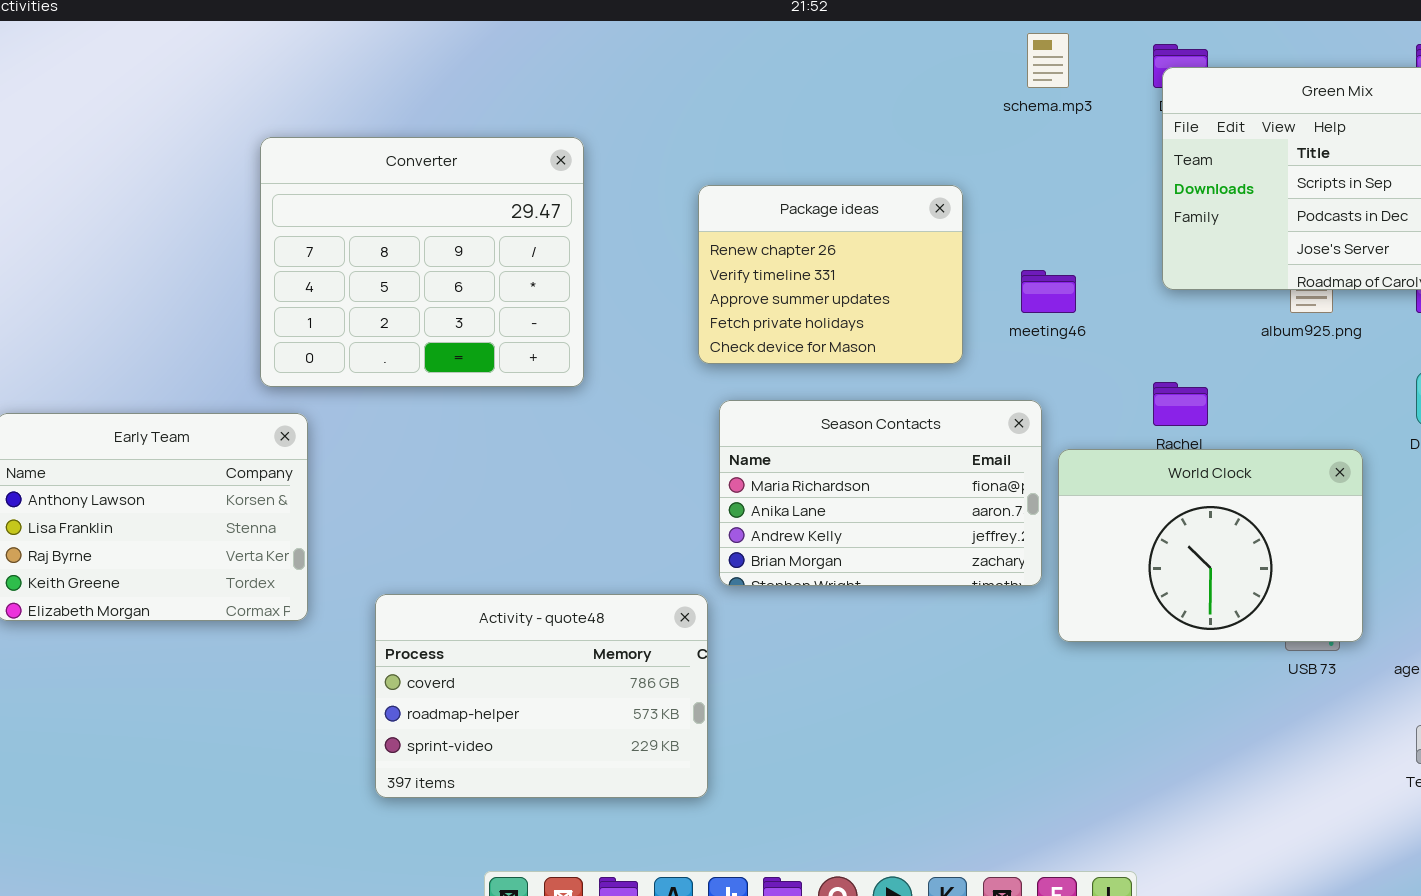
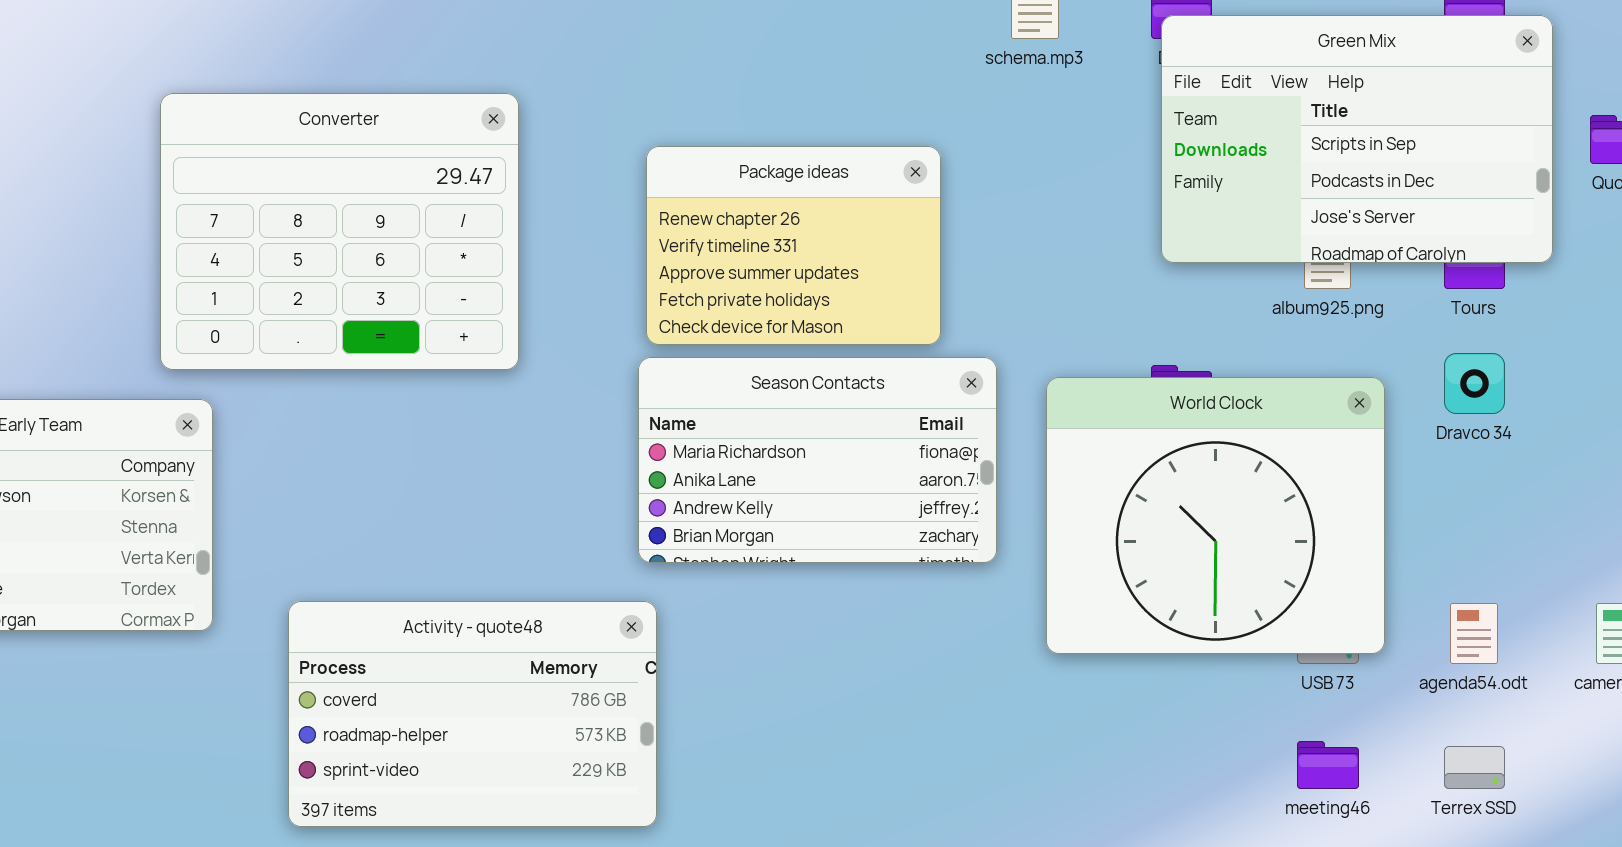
meeting46: [1021,270,1076,313] -> [1297,741,1359,789], moved
Season Contacts: [719,400,1042,586] -> [638,357,997,563], moved
World Clock: [1058,449,1363,642] -> [1046,377,1385,654], resized

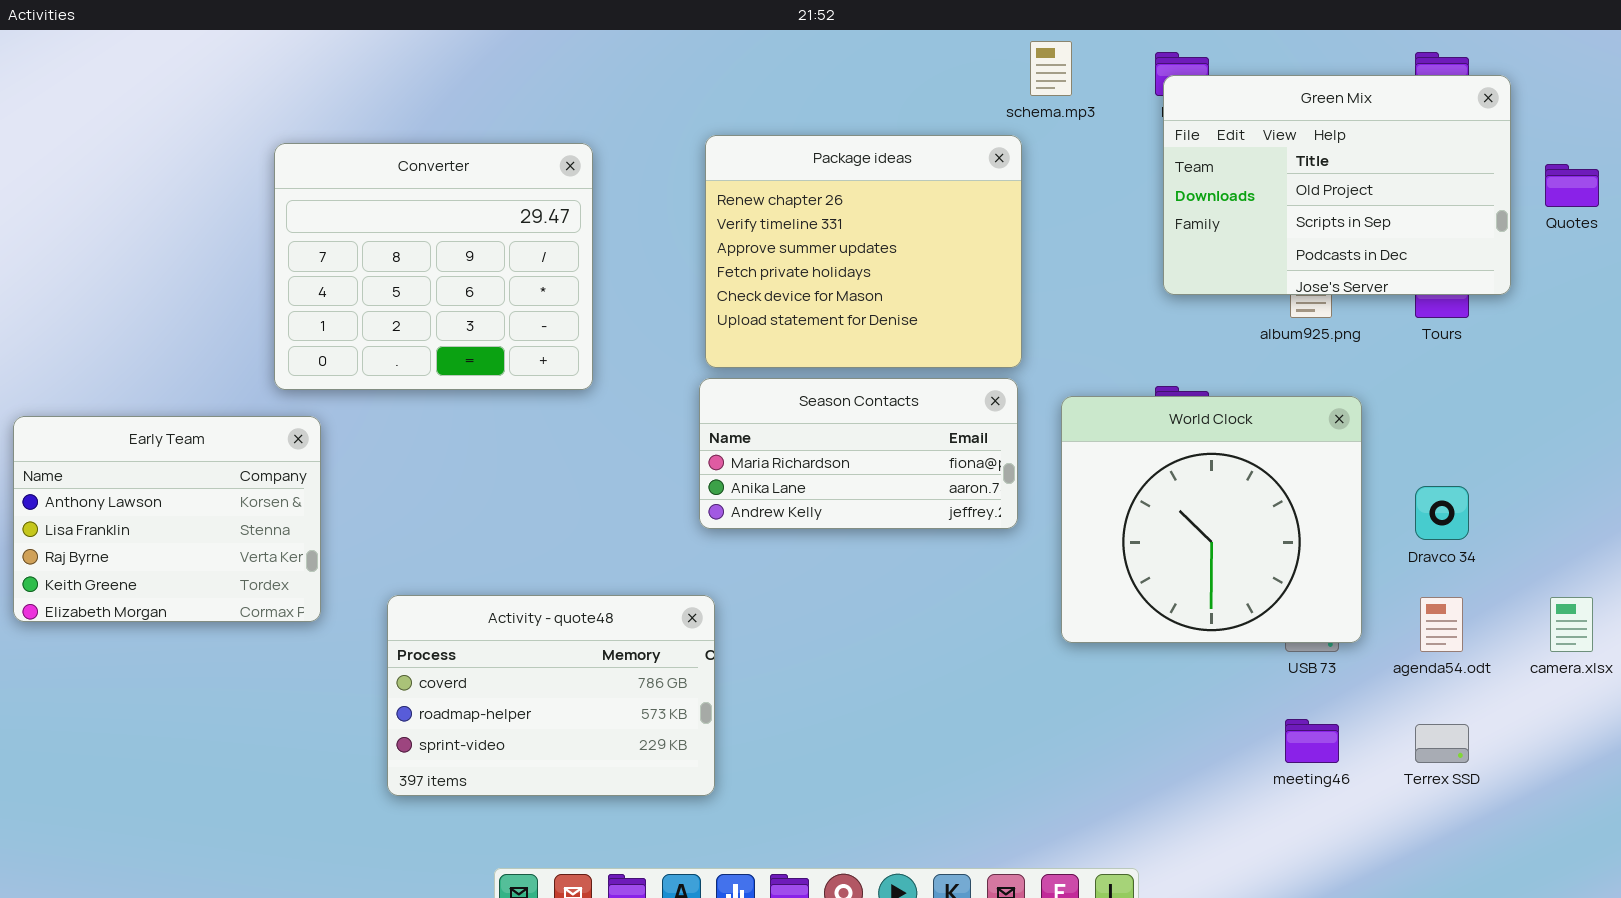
Green Mix: [1161,15,1553,263] -> [1163,75,1511,295], scrolled up 1 row
Package ideas: [646,146,941,345] -> [705,135,1022,368], resized
Dravco 34: [1444,353,1505,414] -> [1415,486,1469,540], moved
Season Contacts: [638,357,997,563] -> [699,378,1018,529], resized

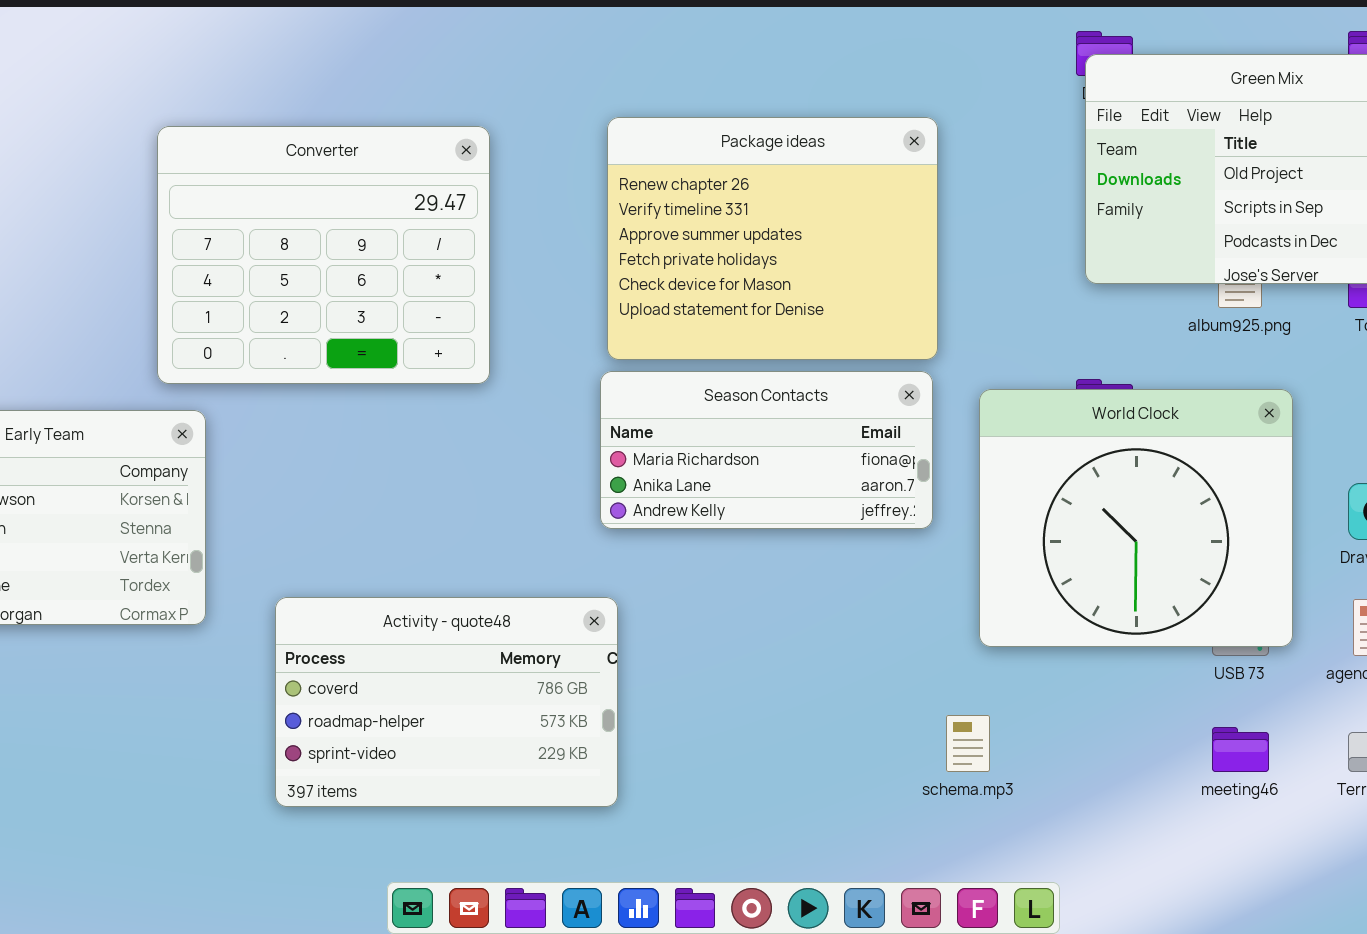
schema.mp3: [1030,41,1072,96] -> [946,715,990,772], moved

